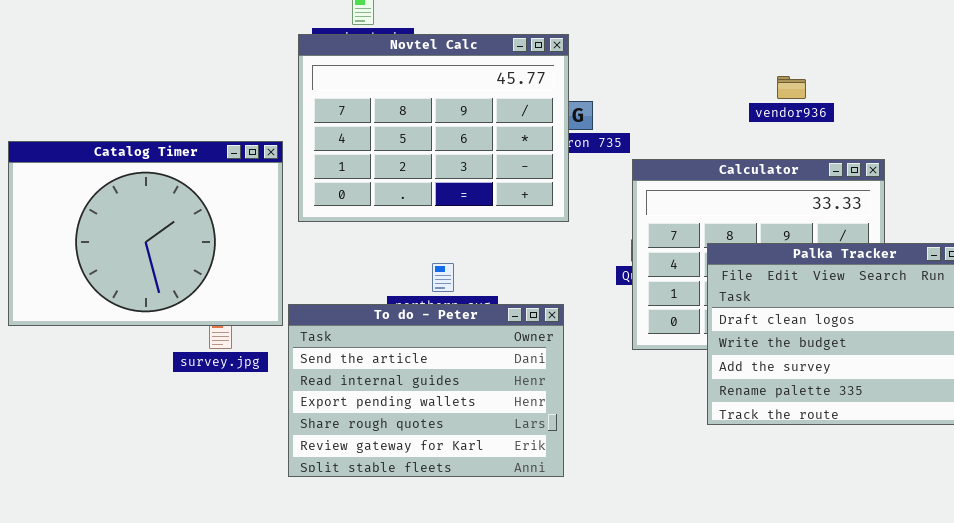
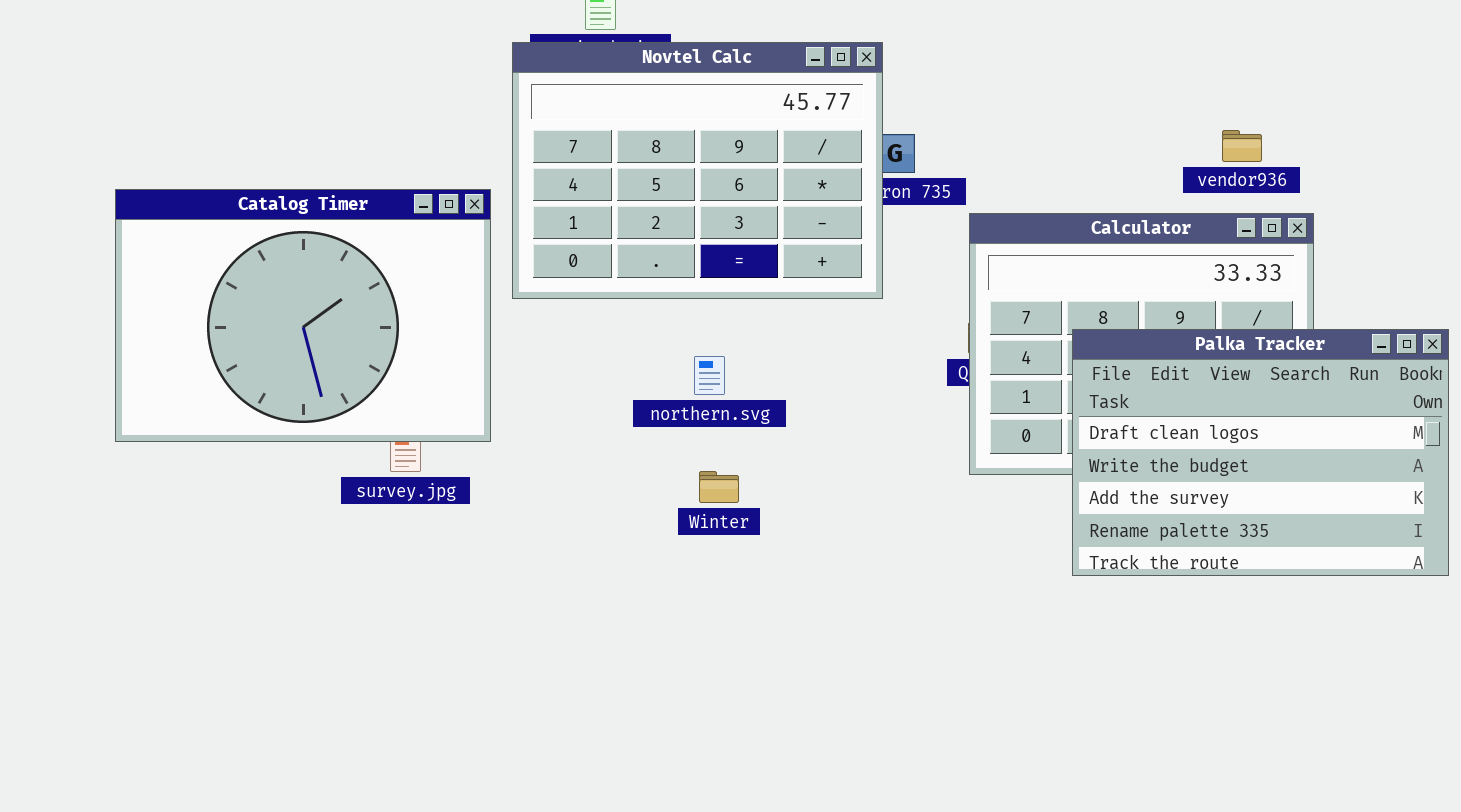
vendor936: [777,76,806,99] -> [1222,130,1262,162], moved
To do - Peter: [288,304,564,477] -> none, closed

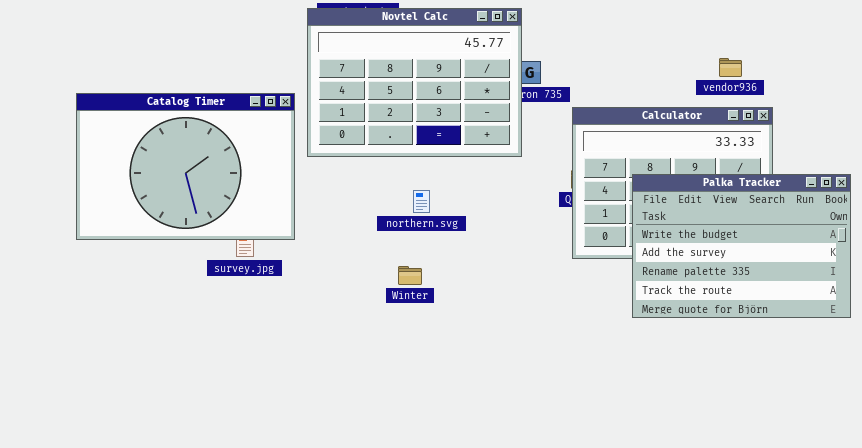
Palka Tracker: [1072,329,1449,576] -> [632,174,851,318], scrolled down 1 row
Winter: [699,471,739,503] -> [398,266,422,285], moved

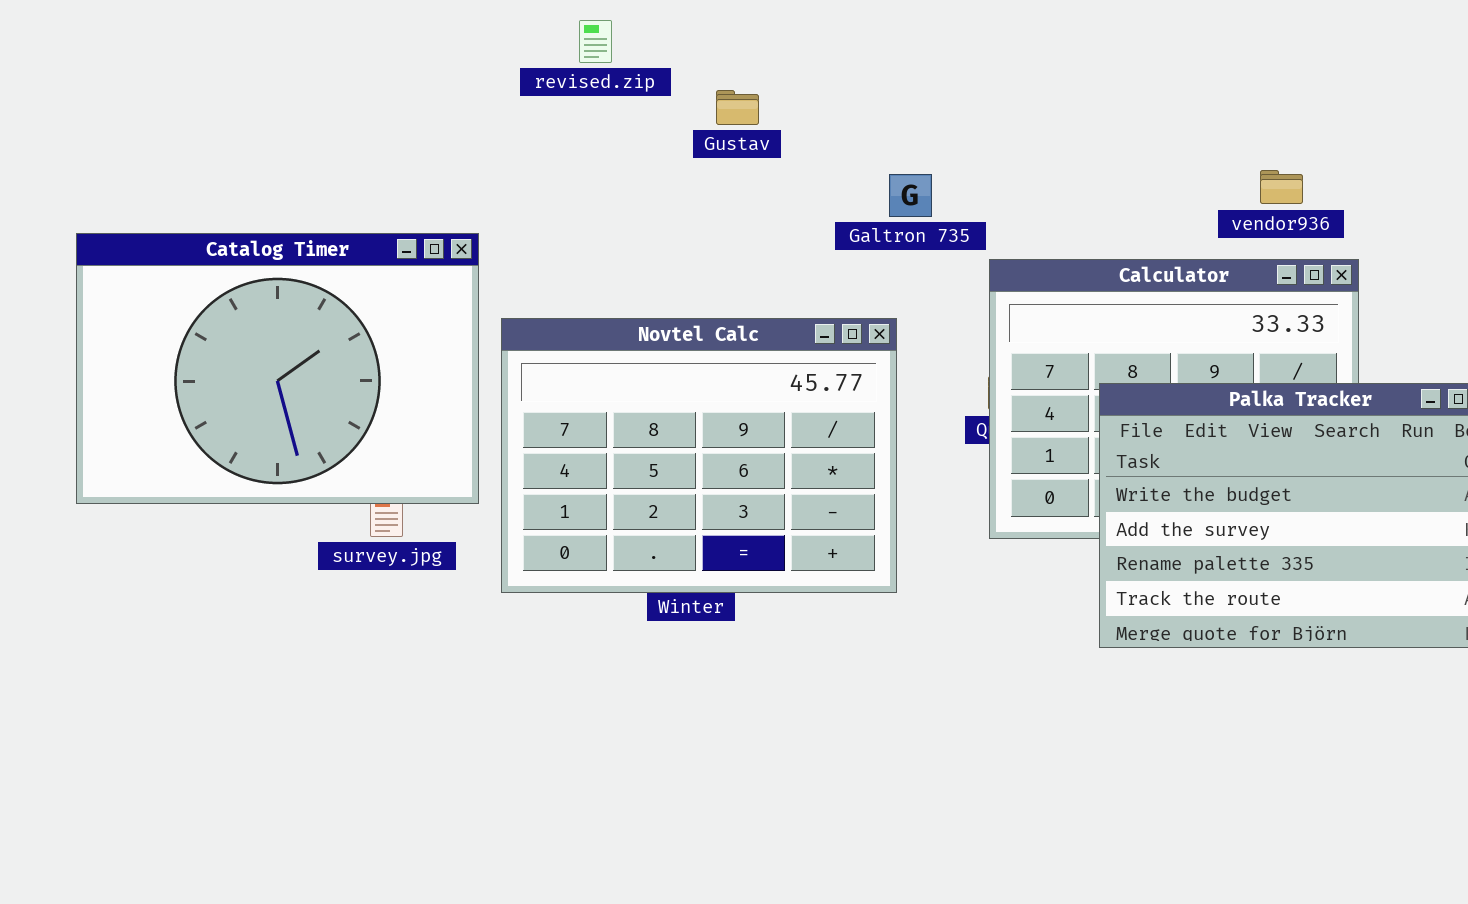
Novtel Calc: [307,8,522,157] -> [501,318,897,593], moved

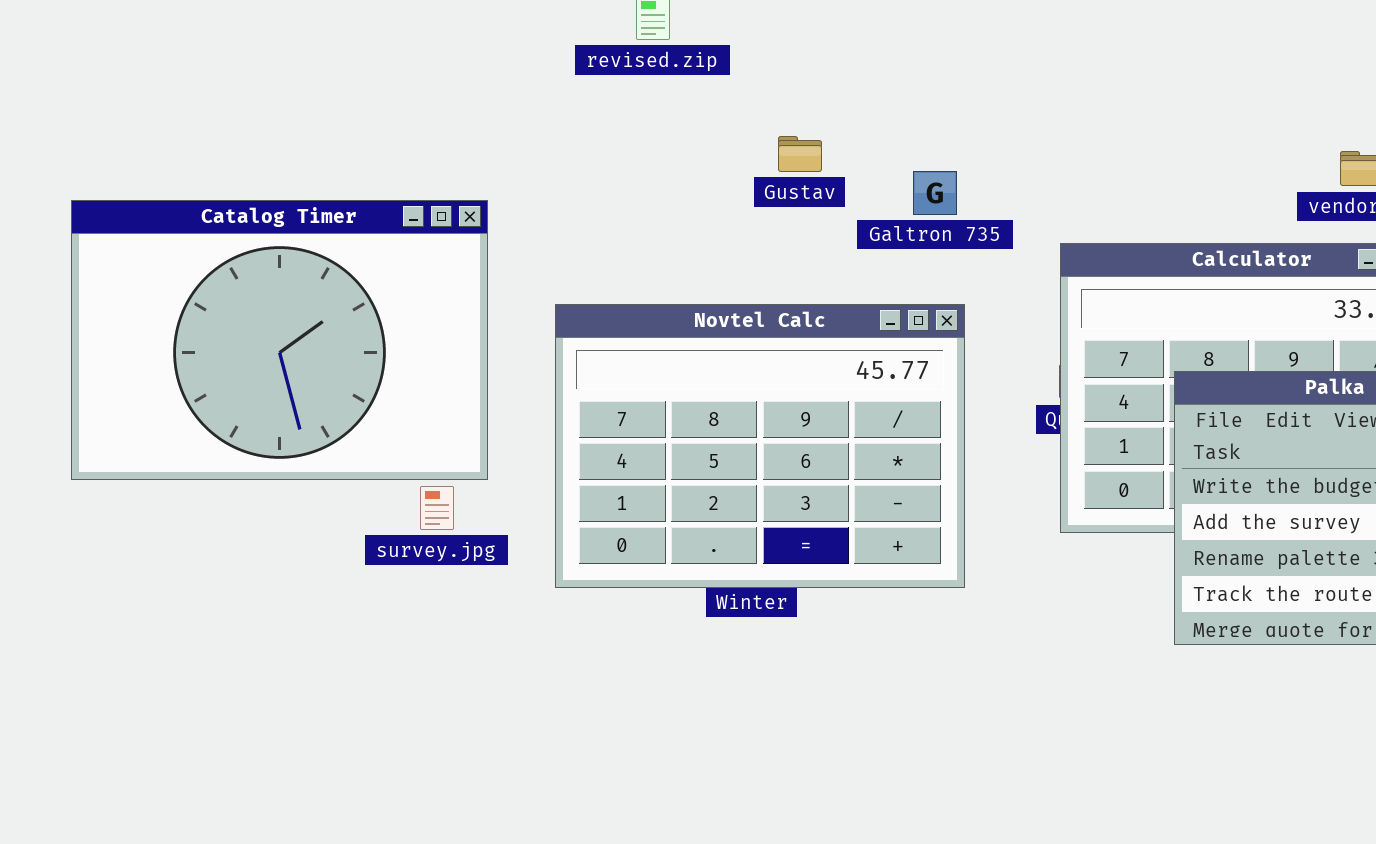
Gustav: [716,90,759,125] -> [778,136,822,172], moved
Galtron 735: [889,174,932,217] -> [913,171,957,215], moved
Catalog Timer: [76,233,479,504] -> [71,200,488,480], moved

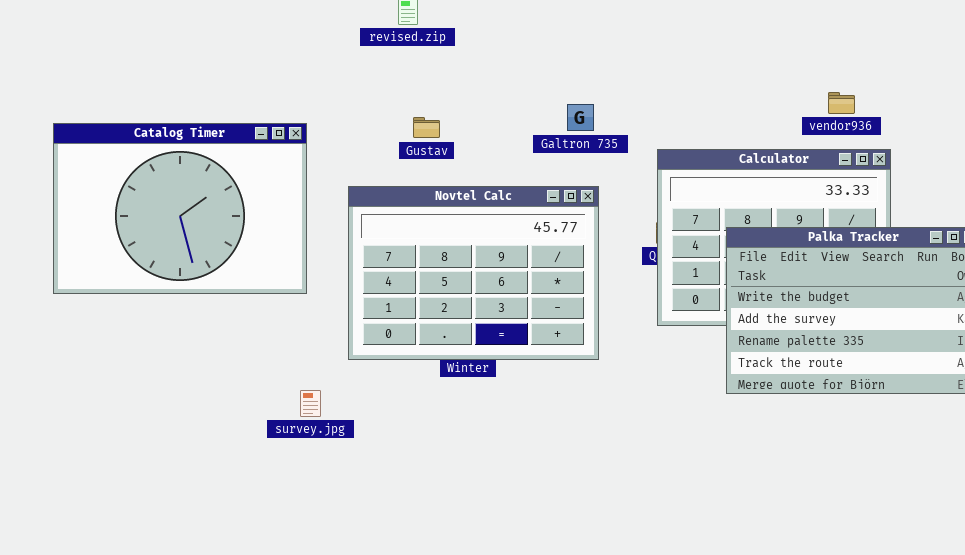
Gustav: [778,136,822,172] -> [413,117,440,138], moved
survey.jpg: [420,486,454,530] -> [300,390,321,417], moved

